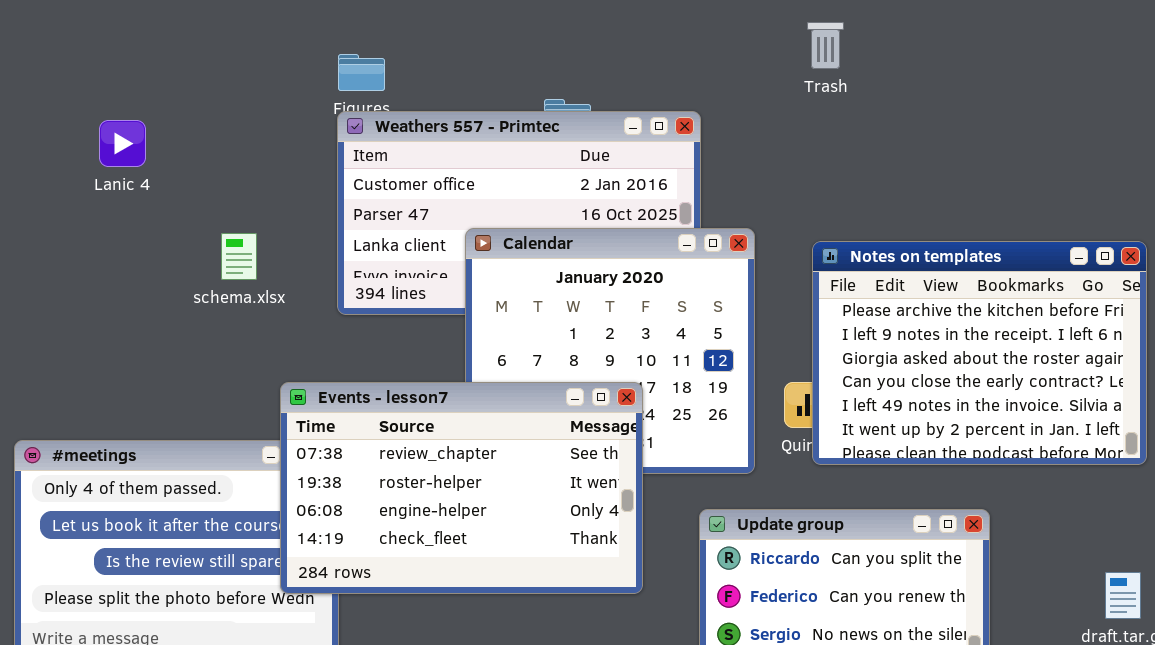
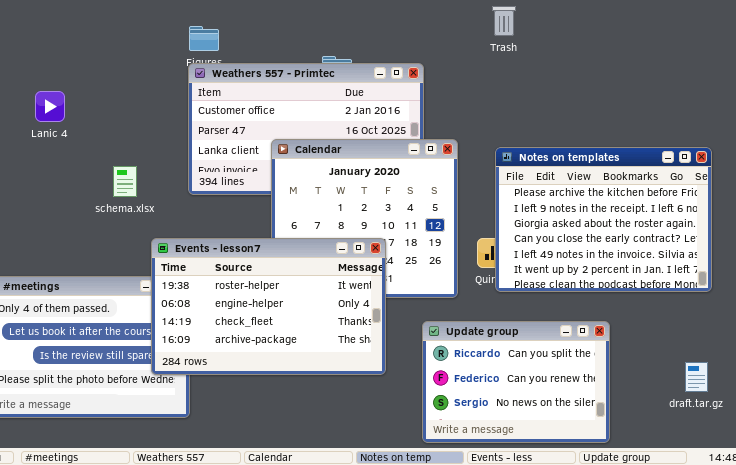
Lanic 4: [99,120,146,167] -> [35,91,65,122], moved
schema.xlsx: [221,233,257,280] -> [113,166,137,197], moved
Events - lesson7: [280,382,643,594] -> [151,238,386,375], scrolled down 1 row

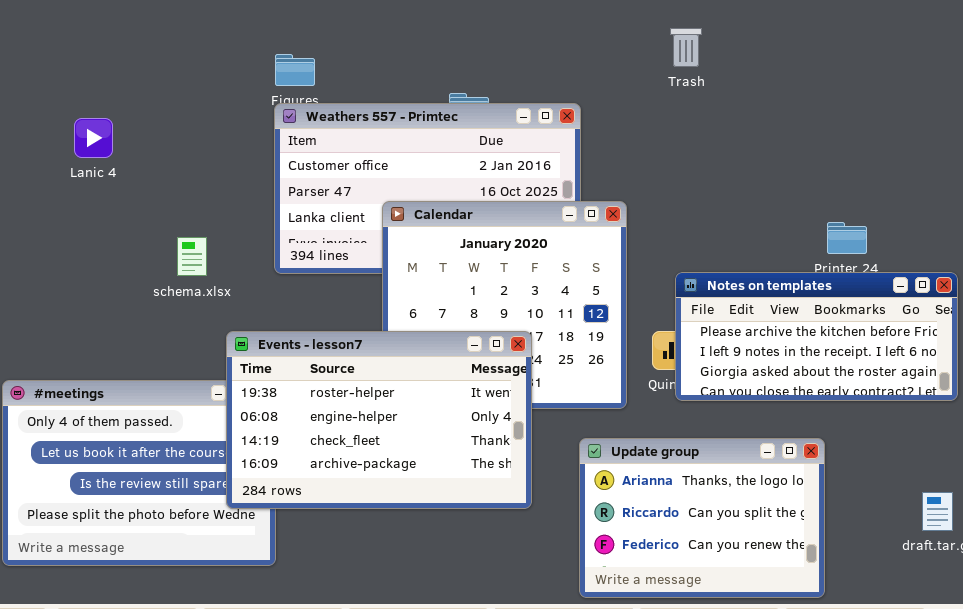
Lanic 4: [35,91,65,122] -> [74,118,113,158], moved
Notes on templates: [495,147,712,292] -> [675,272,958,401], resized
Update group: [422,321,610,443] -> [579,438,825,598], scrolled up 1 row

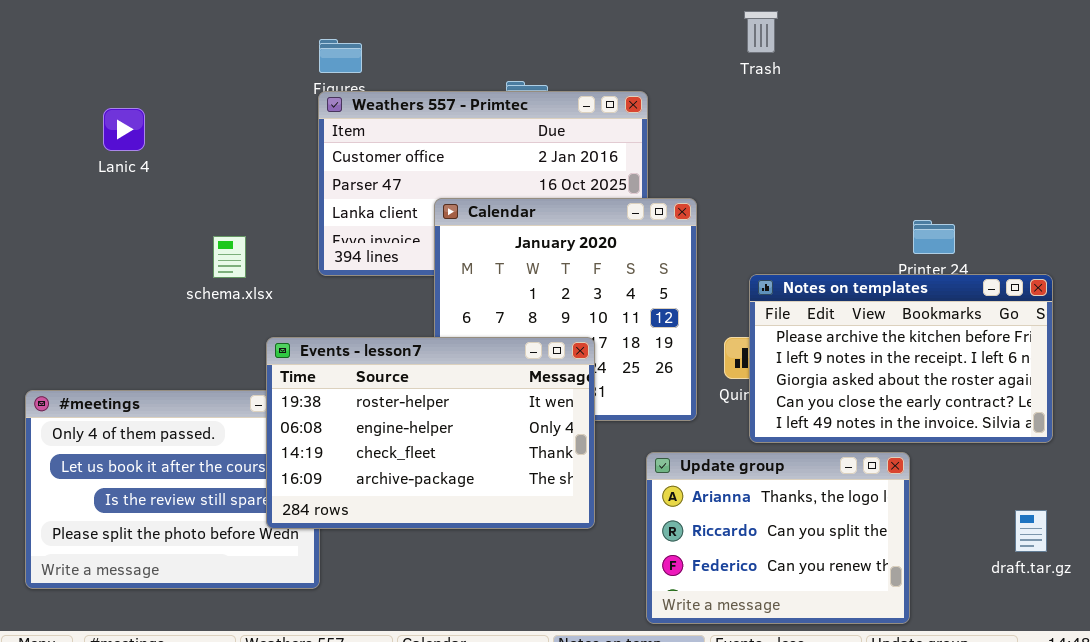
Notes on templates: [675,272,958,401] -> [749,274,1053,443], resized

